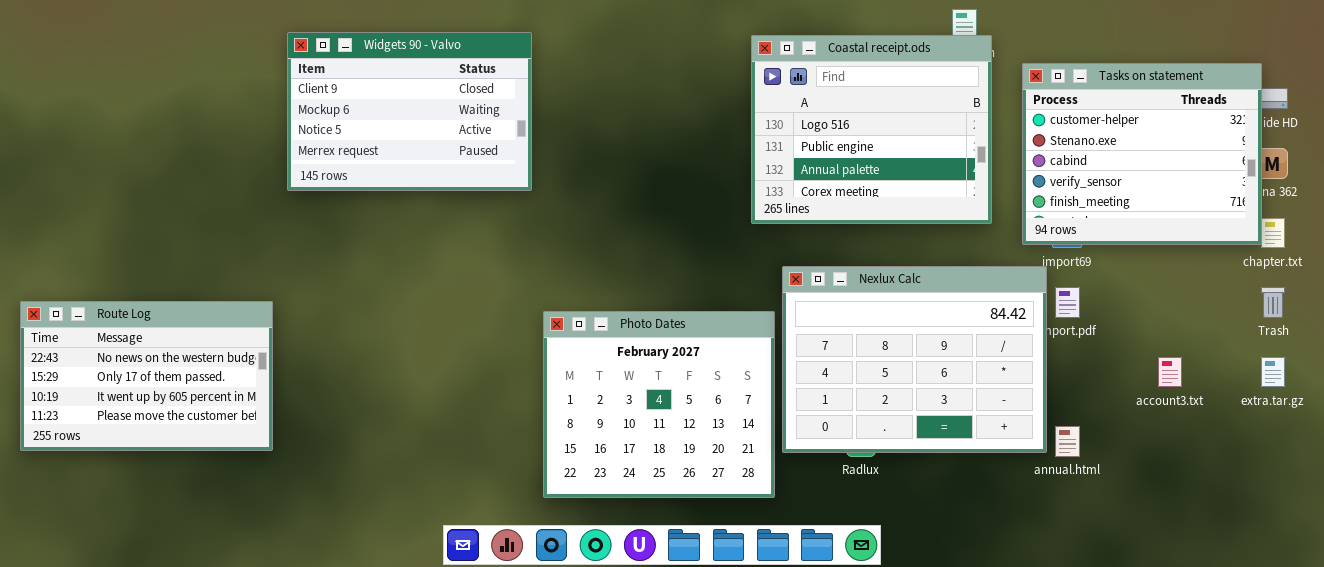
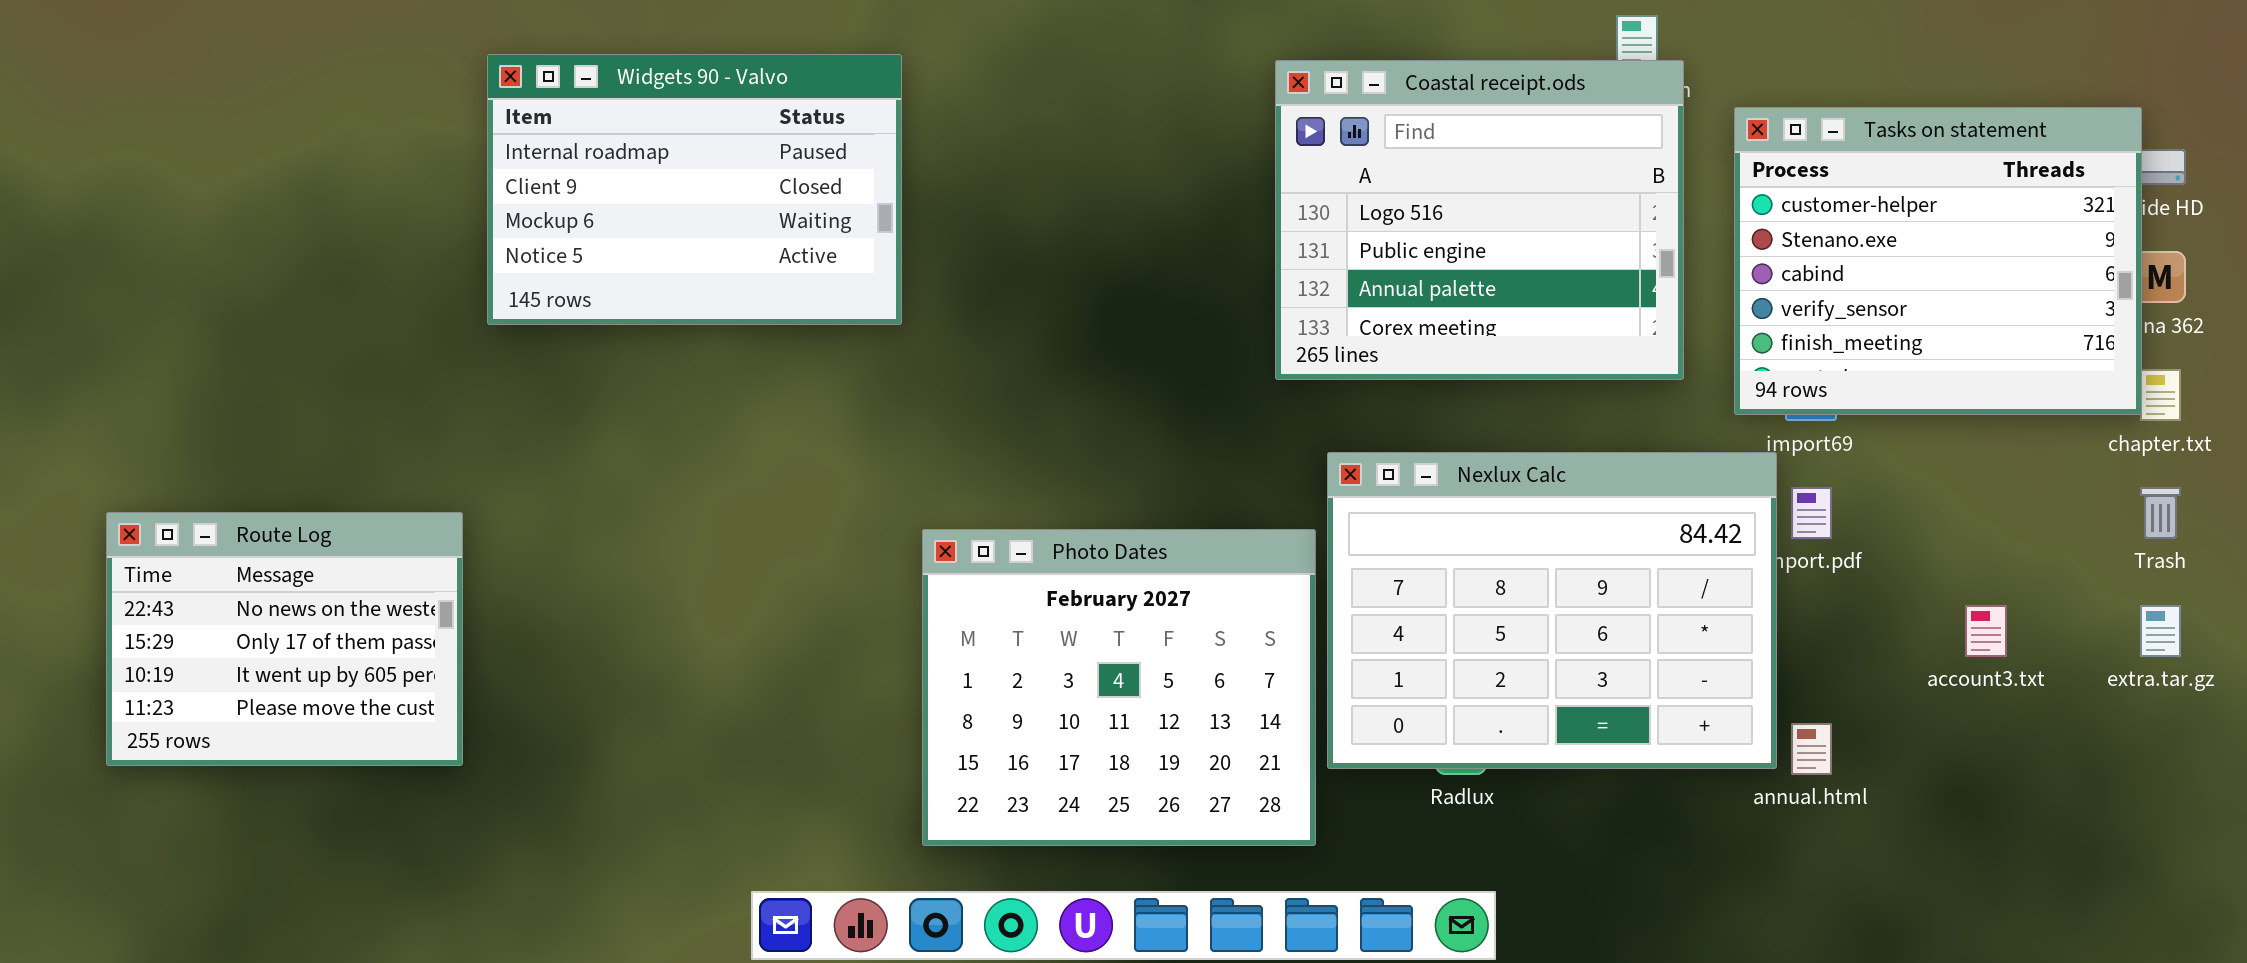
Widgets 90 - Valvo: [287,32,532,191] -> [487,54,902,325], scrolled up 1 row
Route Log: [20,301,273,451] -> [106,512,463,766], resized

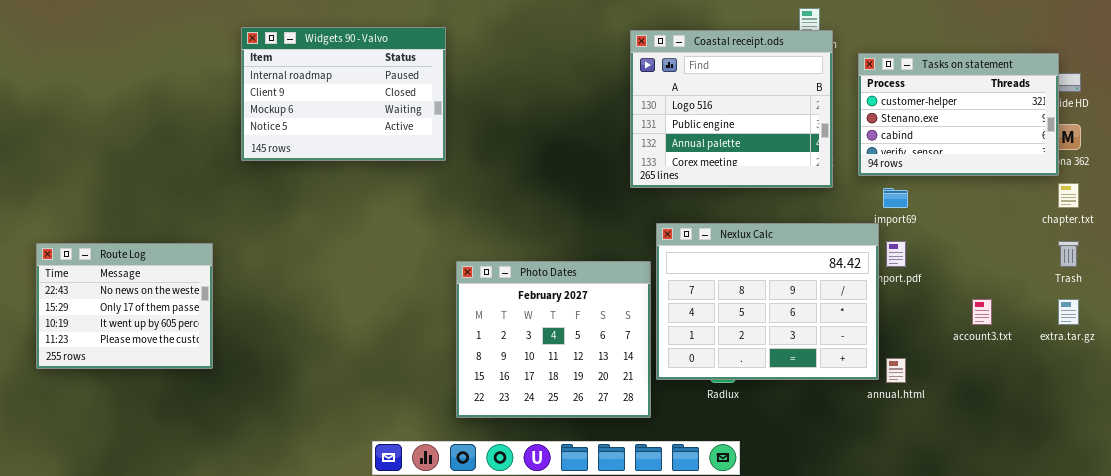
Tasks on statement: [1734,107,2142,415] -> [858,53,1059,176], resized
Route Log: [106,512,463,766] -> [36,243,213,369], moved

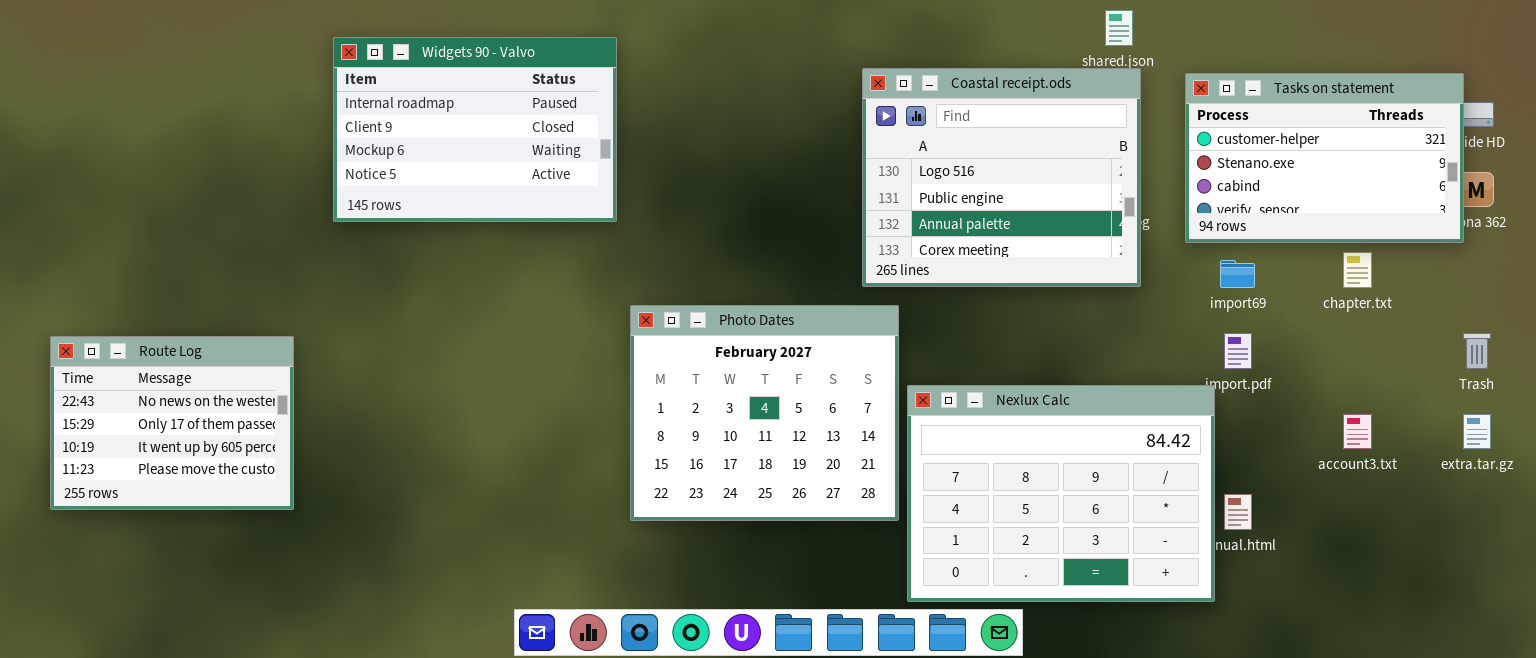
Coastal receipt.ods: [630,30,833,188] -> [862,68,1141,287], moved
chapter.txt: [1058,183,1079,208] -> [1343,252,1372,288], moved
Nexlux Calc: [656,223,879,380] -> [907,385,1215,602], moved
Photo Dates: [456,261,651,418] -> [630,305,899,521], moved

